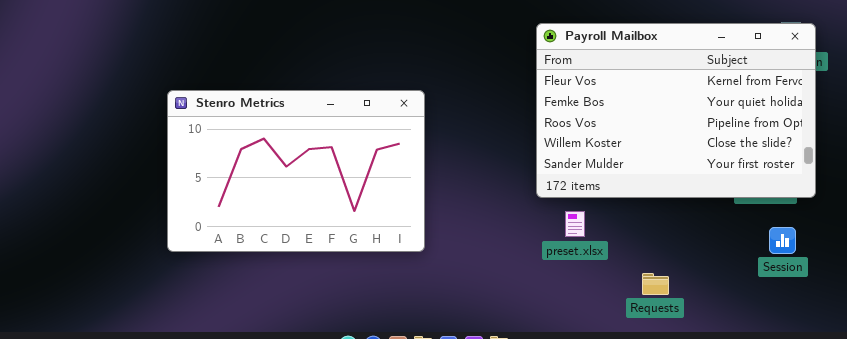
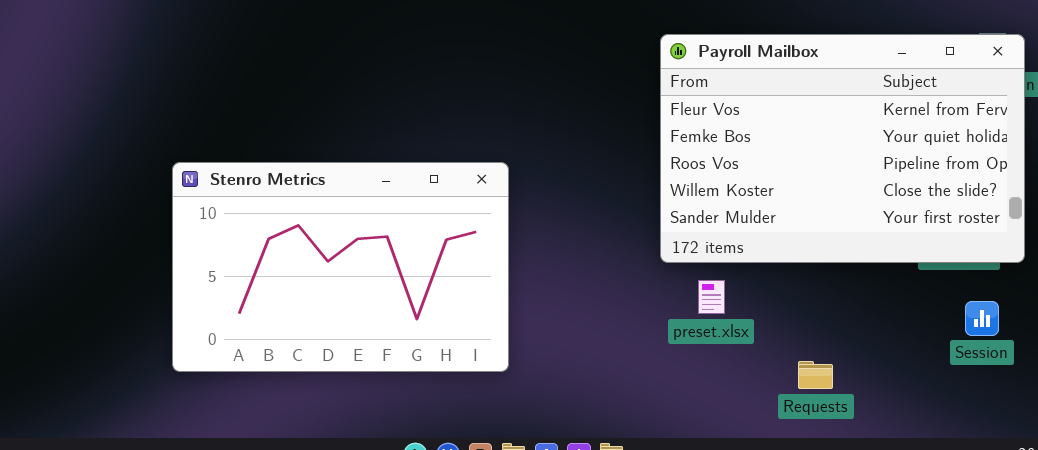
Stenro Metrics: [167,90,425,252] -> [172,162,509,372], moved

